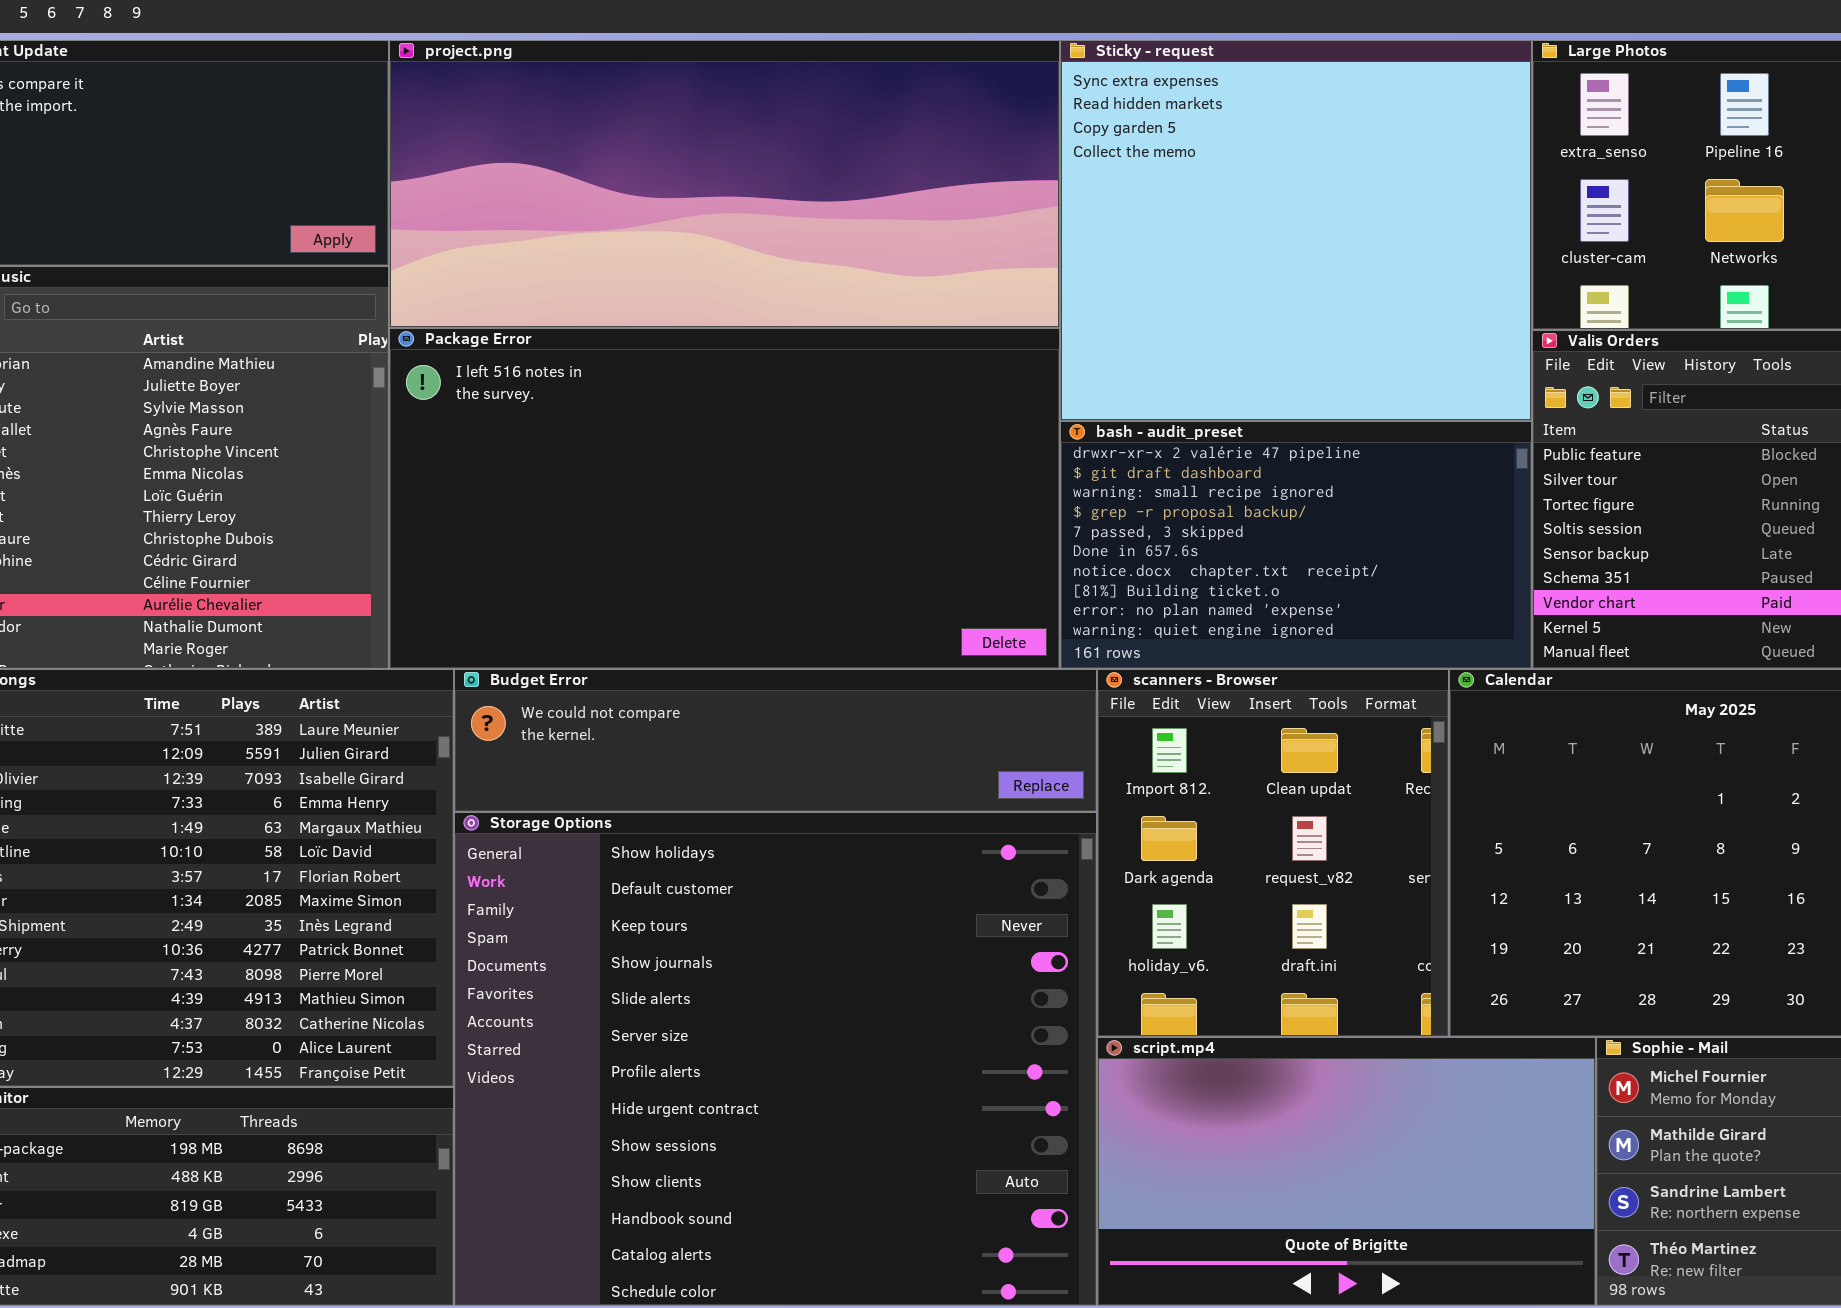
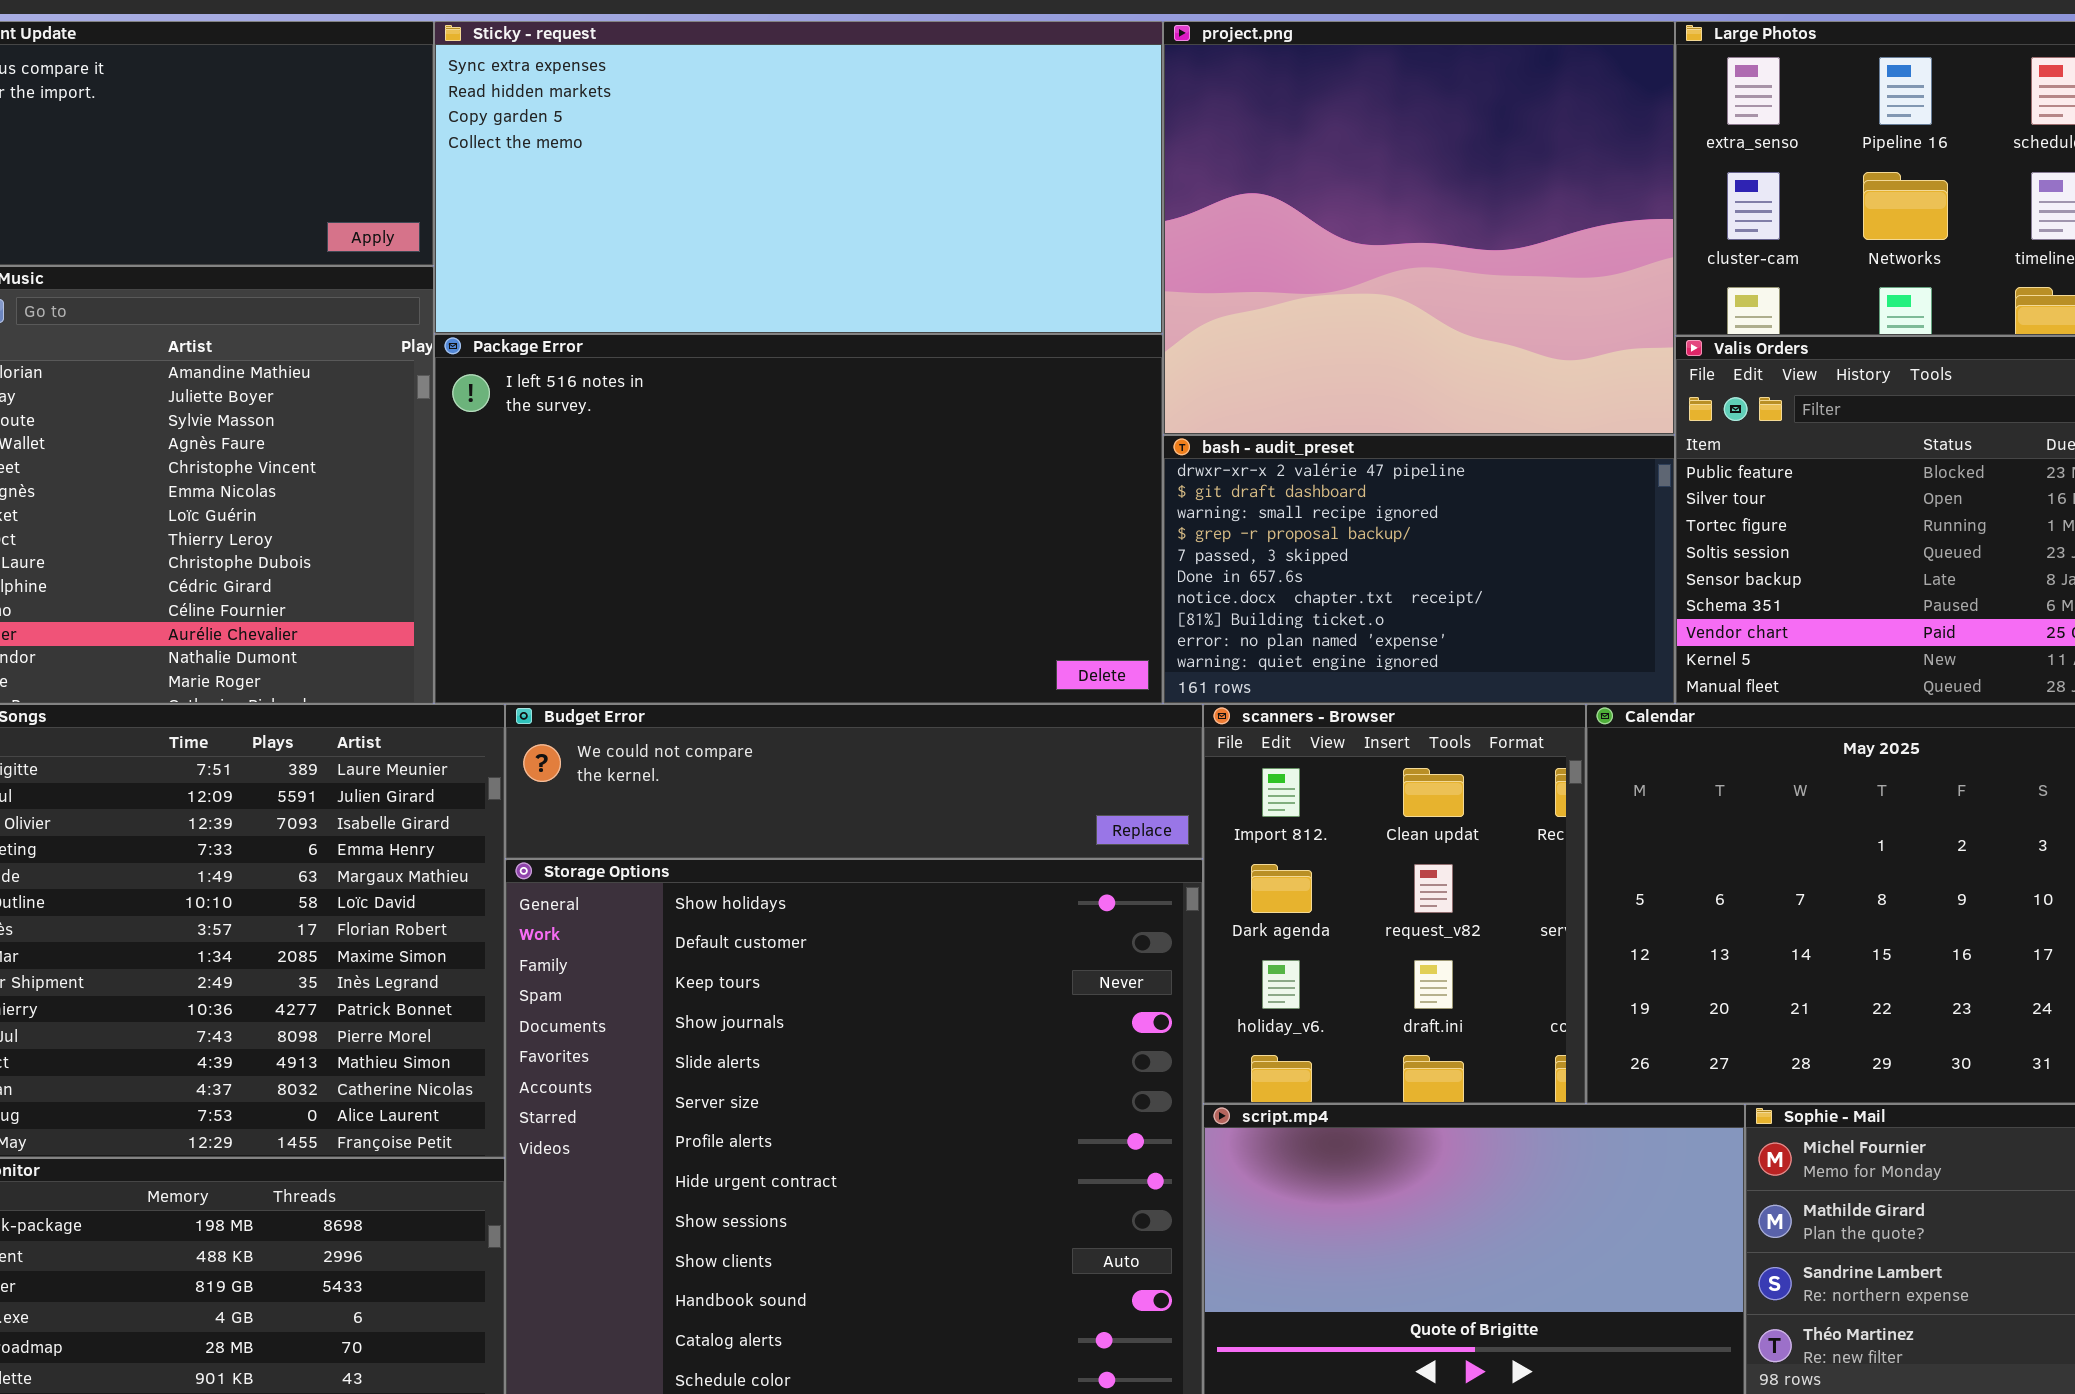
project.png: [389,40,1060,328] -> [1163,21,1675,435], moved, resized
Sticky - request: [1060,40,1532,421] -> [434,21,1163,334], moved, resized

